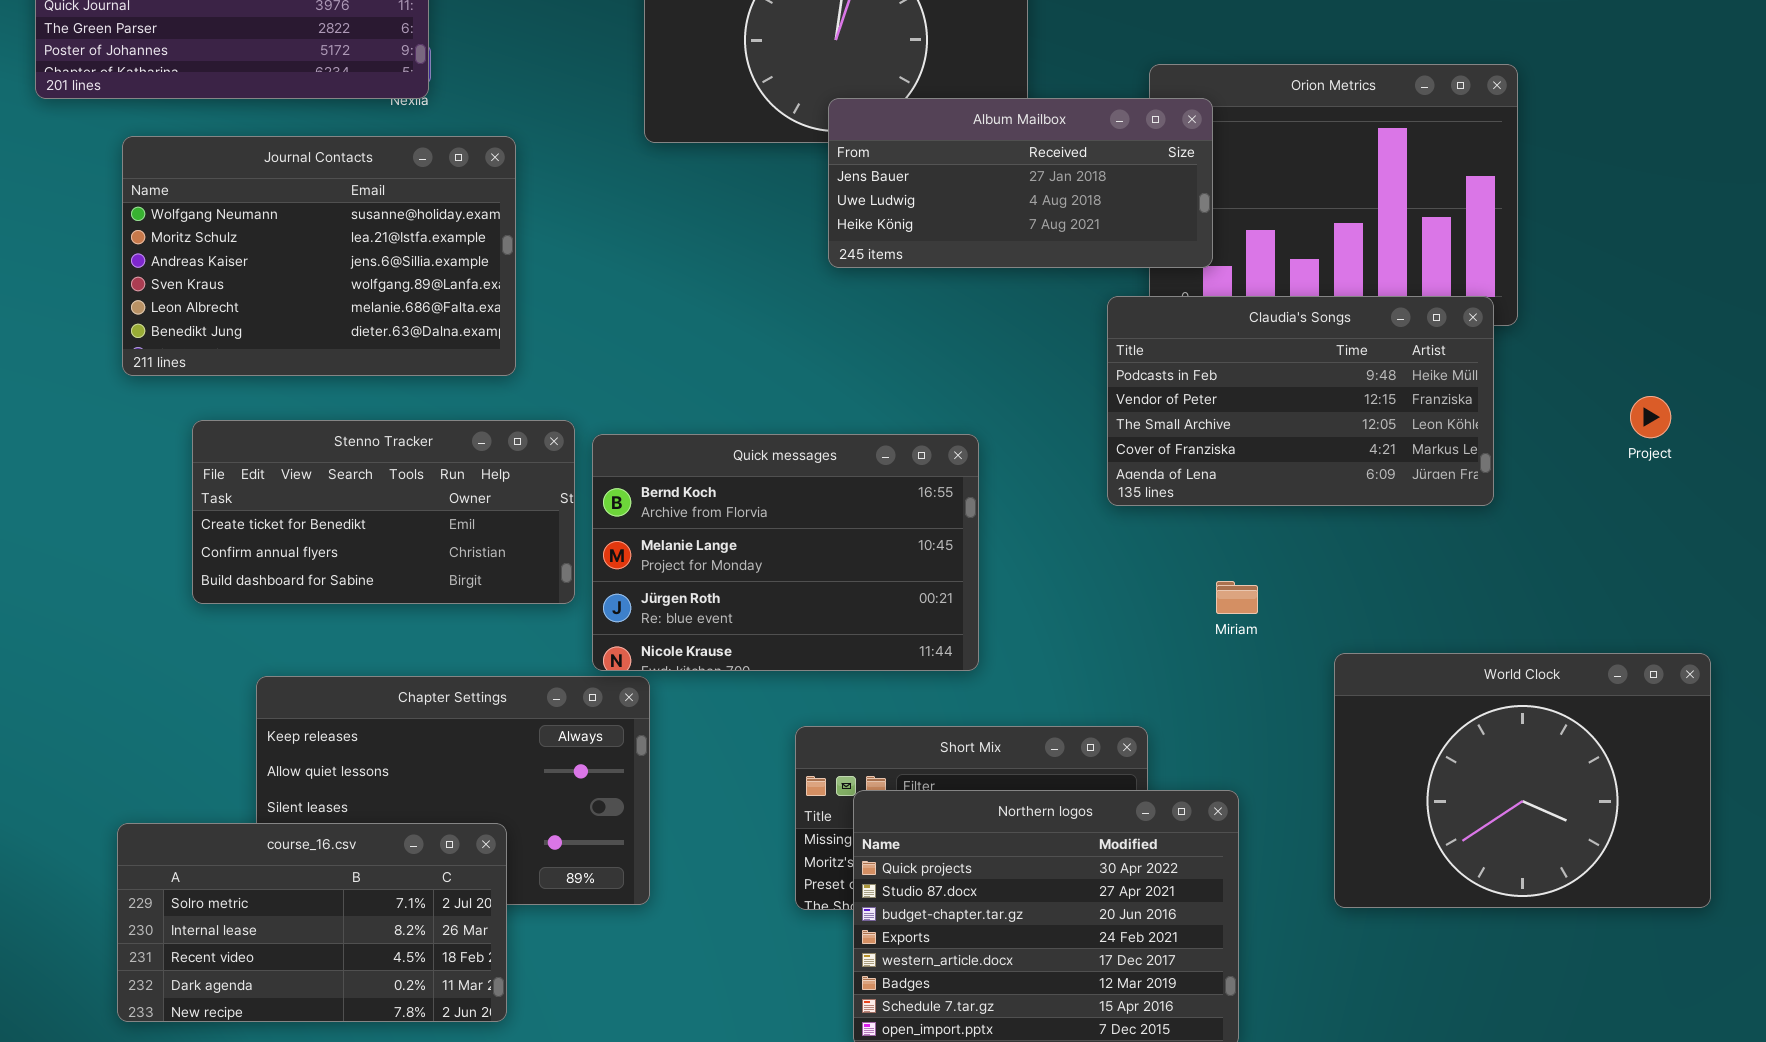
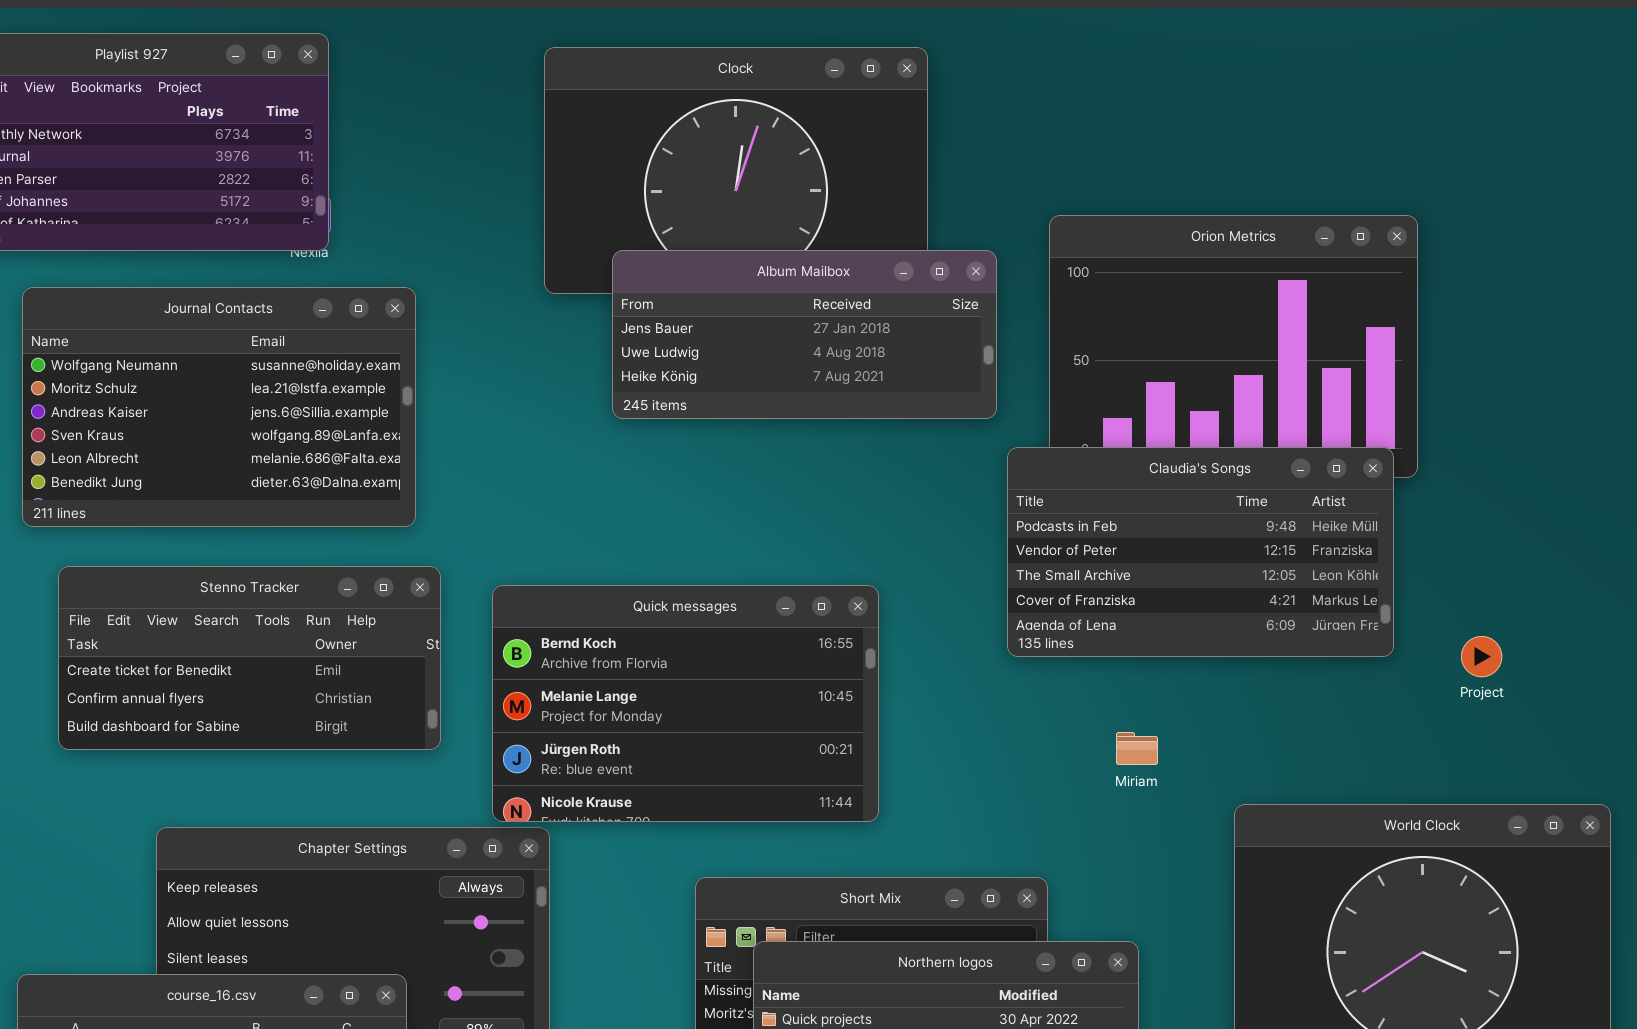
Album Mailbox: [828,98,1213,268] -> [612,250,997,419], moved
Project: [1630,396,1671,438] -> [1461,636,1502,677], moved
Stenno Tracker: [192,420,575,604] -> [58,566,441,750], moved

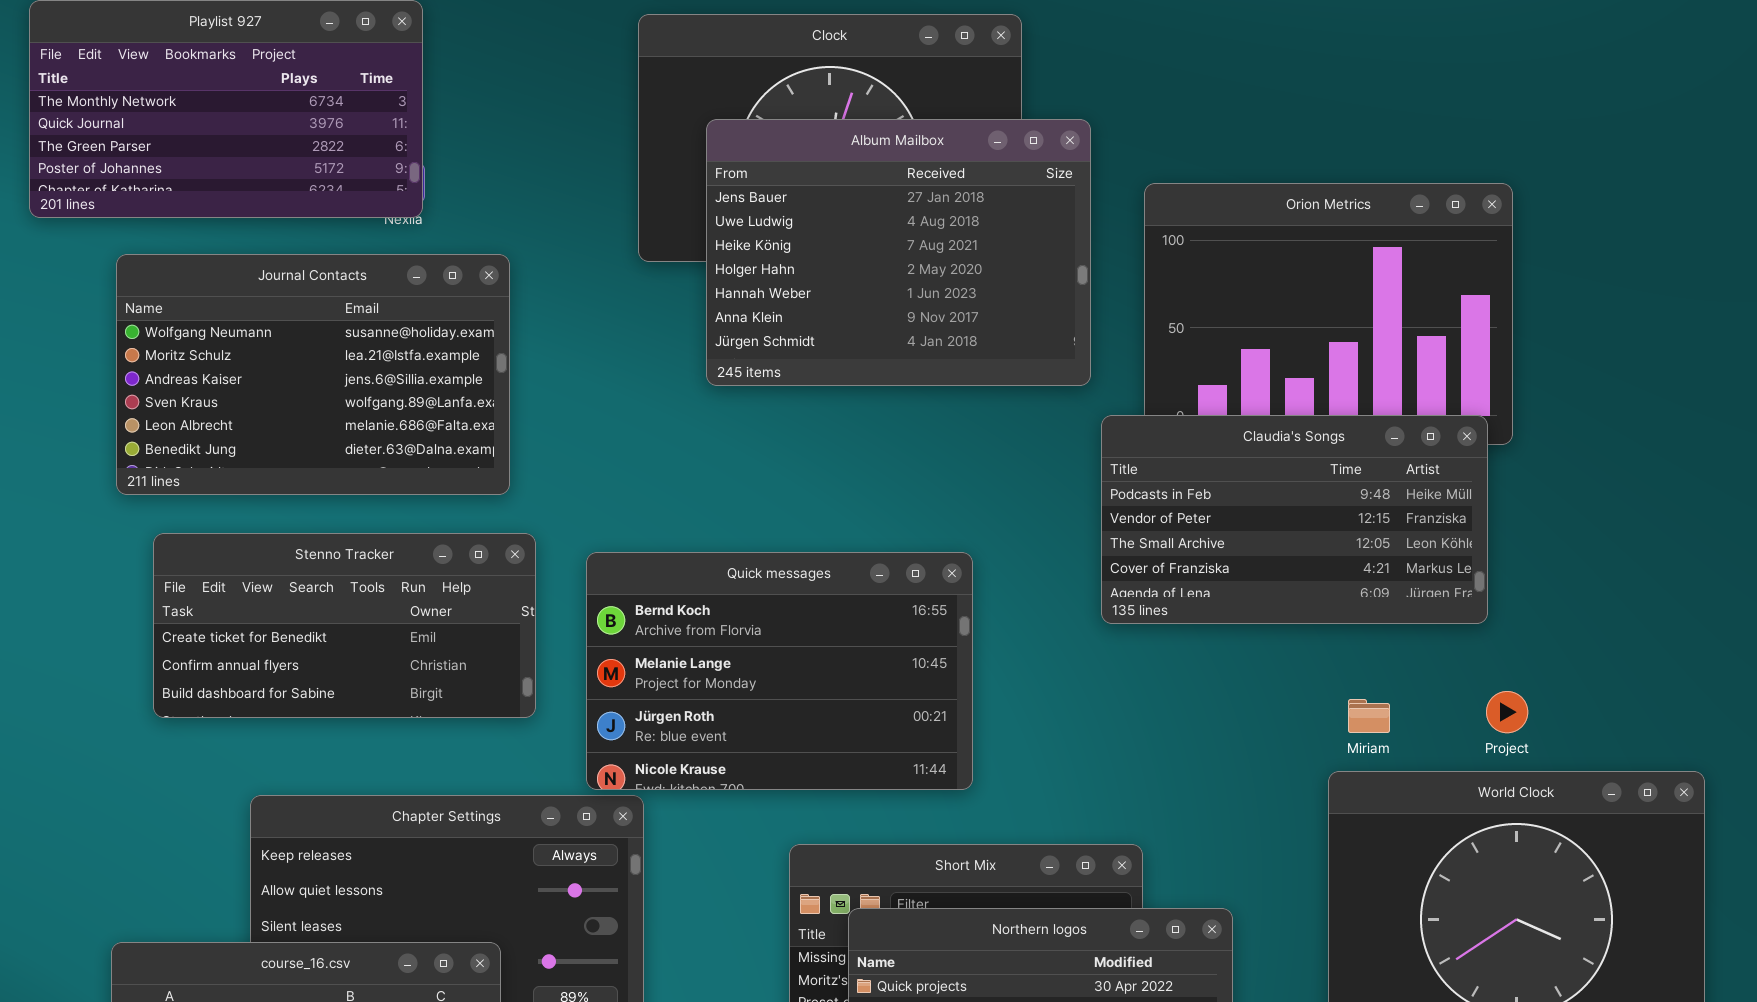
Album Mailbox: [612,250,997,419] -> [706,119,1091,386], resized
Project: [1461,636,1502,677] -> [1486,691,1528,733], moved
Miriam: [1116,732,1158,765] -> [1348,699,1390,733], moved

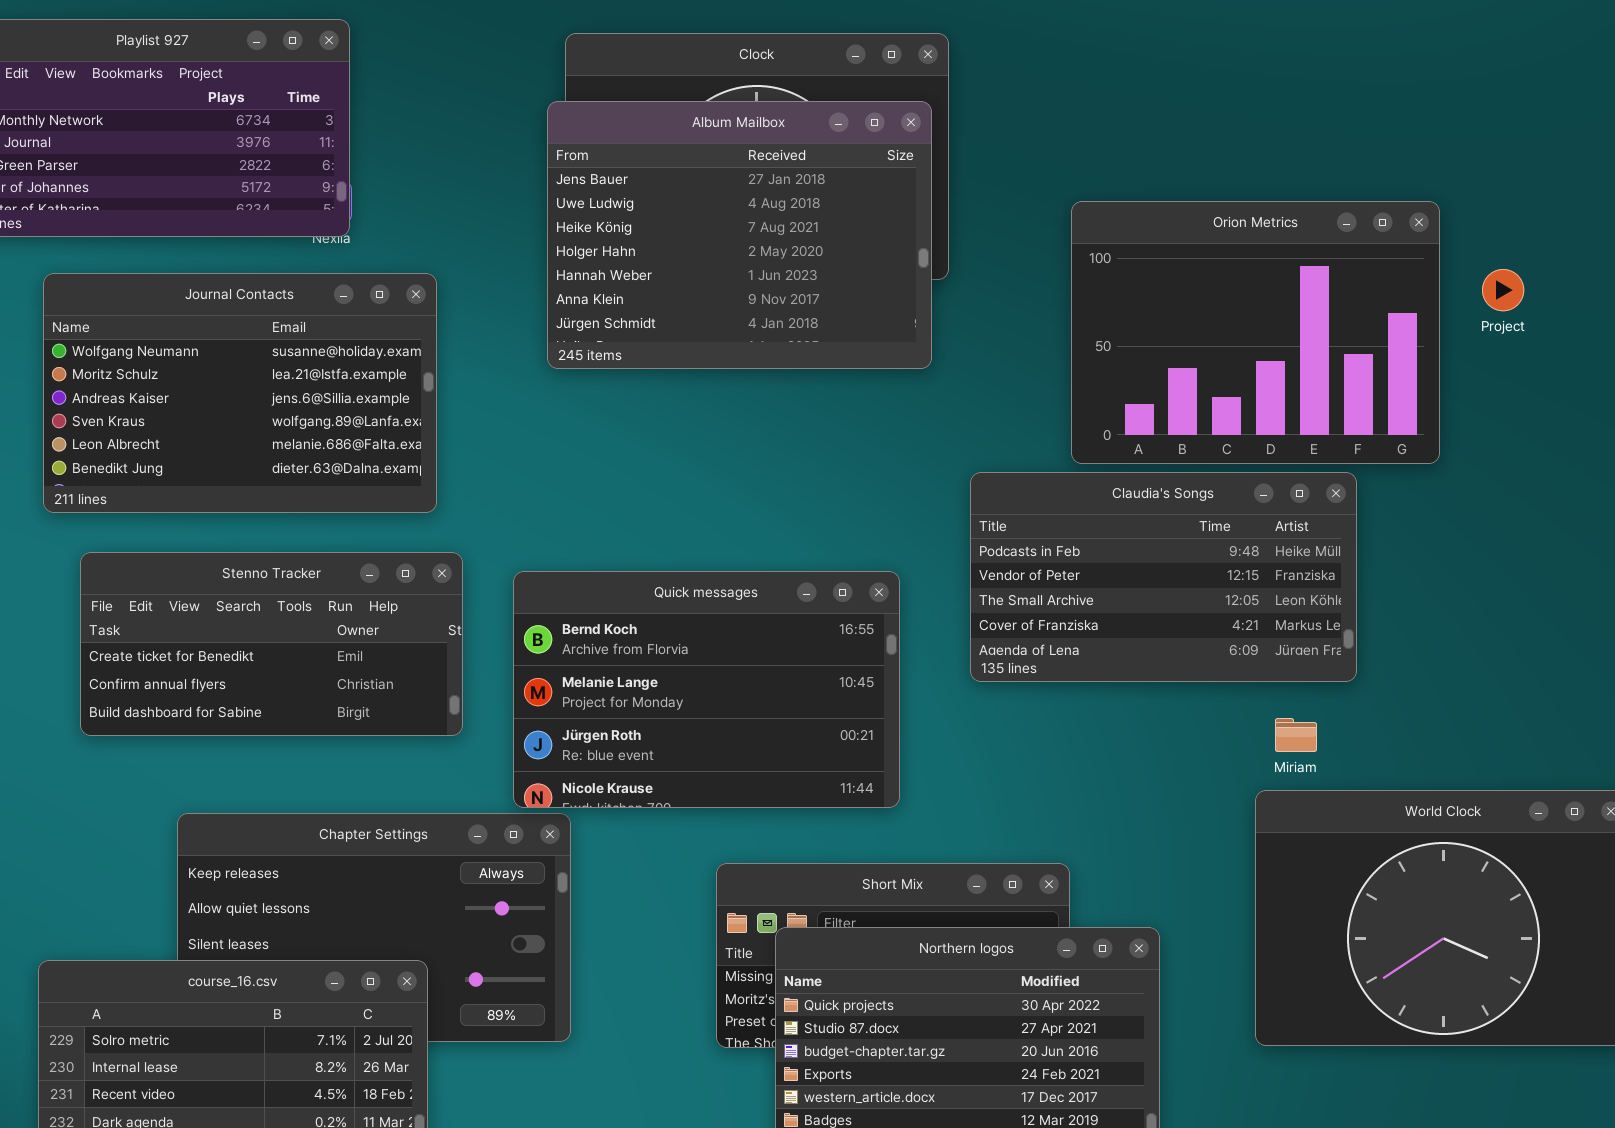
Album Mailbox: [706,119,1091,386] -> [547,101,932,369], moved
Claudia's Songs: [1101,415,1488,624] -> [970,472,1357,682], moved
Project: [1486,691,1528,733] -> [1482,269,1524,311], moved

